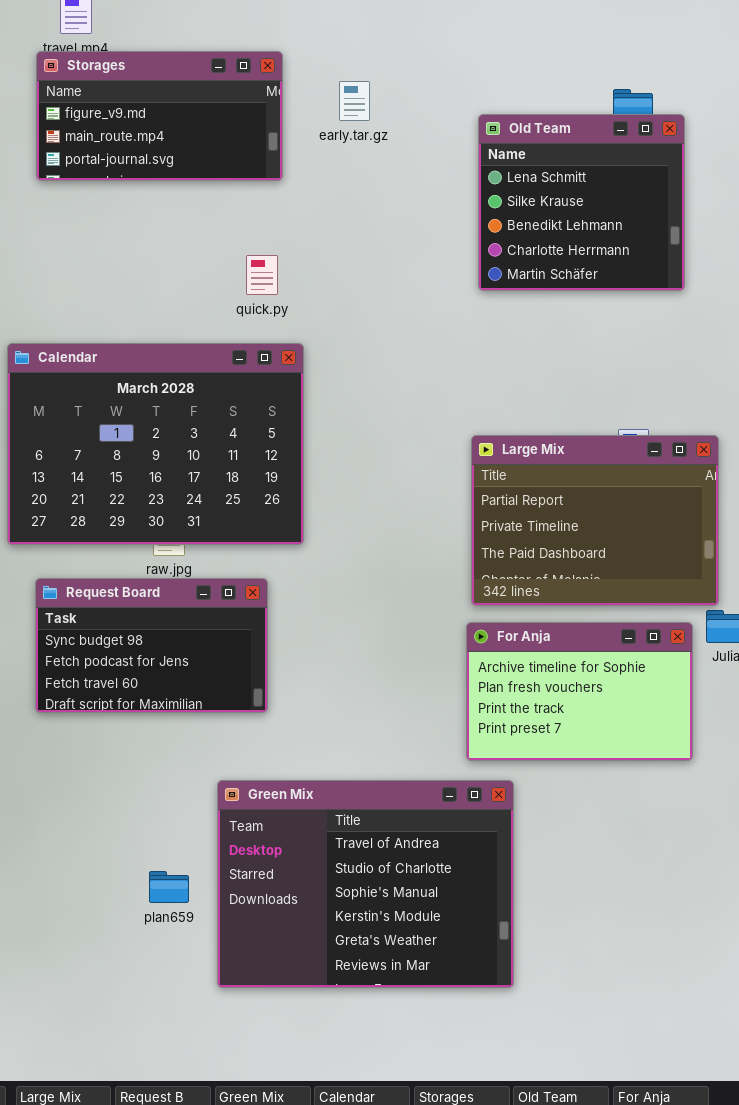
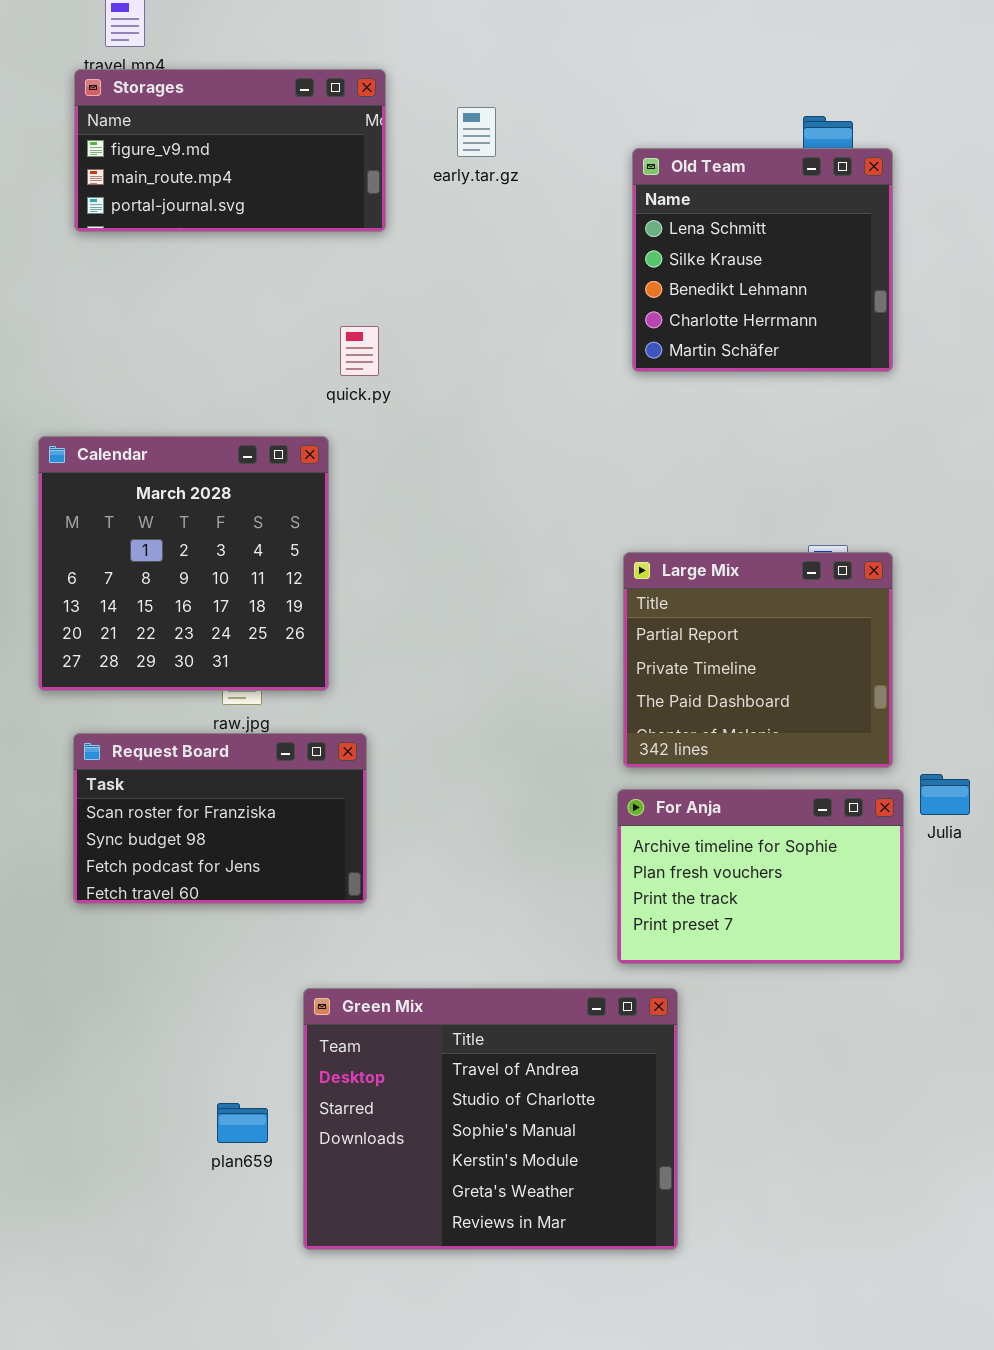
Calendar: [7,343,304,545] -> [38,436,329,691], resized
Large Mix: [471,435,719,606] -> [623,552,893,768], resized
Request Board: [35,578,268,713] -> [73,733,367,904], scrolled up 1 row

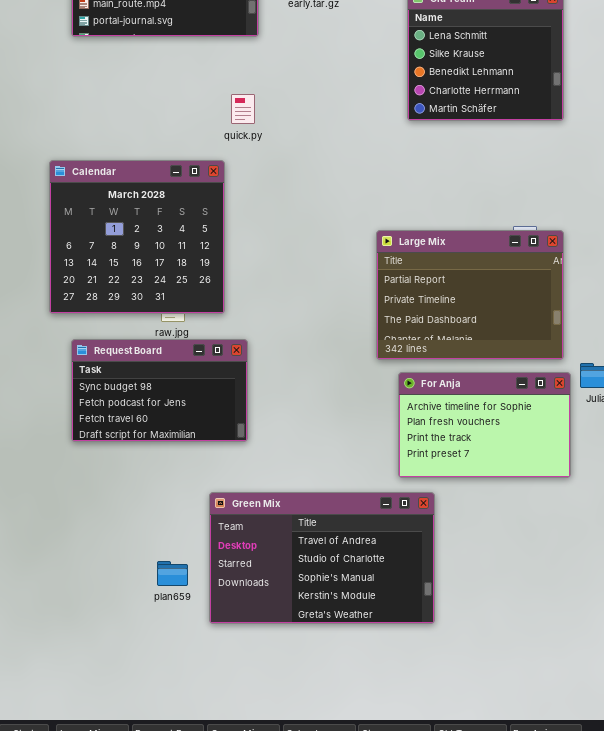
Large Mix: [623,552,893,768] -> [376,230,564,360], resized
Request Board: [73,733,367,904] -> [71,339,248,442], scrolled down 1 row
Green Mix: [303,988,678,1250] -> [209,492,435,624], resized

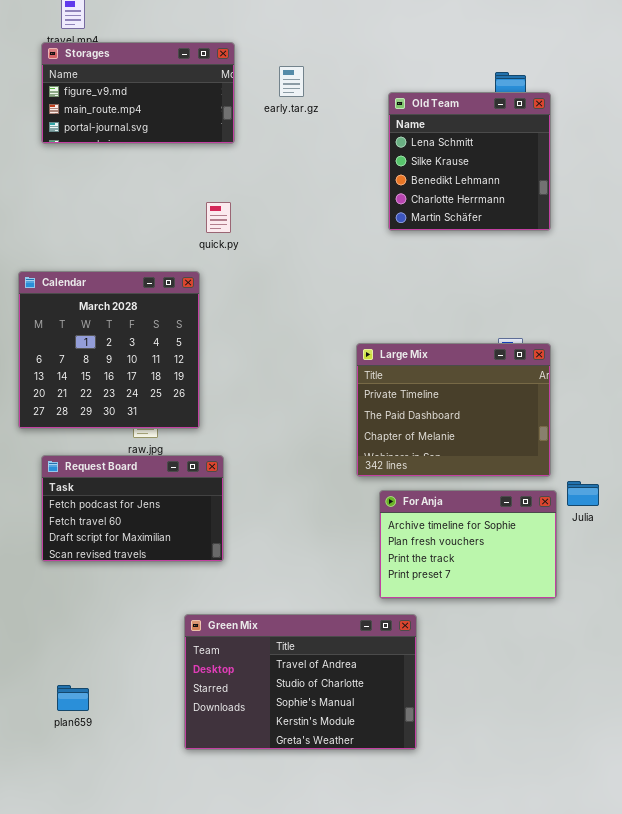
Large Mix: [376,230,564,360] -> [356,343,551,477], scrolled down 1 row
Request Board: [71,339,248,442] -> [41,455,224,562], scrolled down 1 row
plan659: [157,561,188,586] -> [57,685,89,711], moved

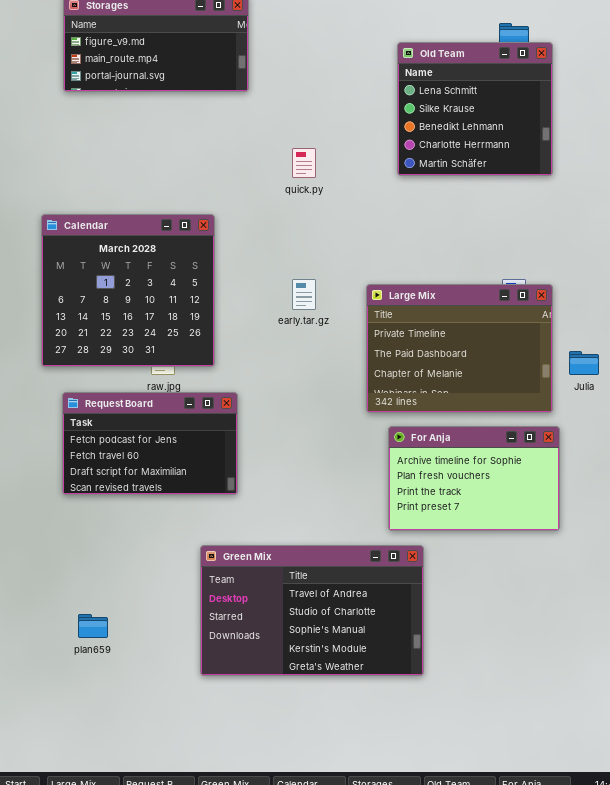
early.tar.gz: [279,66,304,97] -> [292,279,316,310], moved
quick.py: [206,202,231,233] -> [292,148,316,178], moved
Julia: [567,481,599,506] -> [569,351,599,375], moved

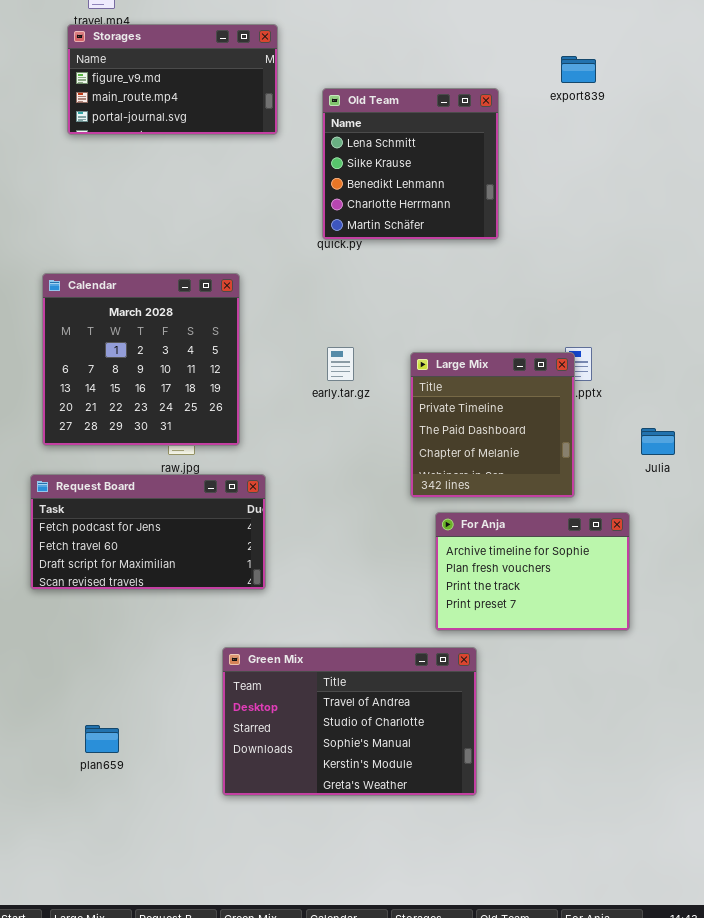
Old Team: [397,42,553,176] -> [322,88,499,240], moved
Large Mix: [366,284,553,413] -> [410,352,575,498], resized
Request Board: [62,392,238,495] -> [30,474,266,590], resized

